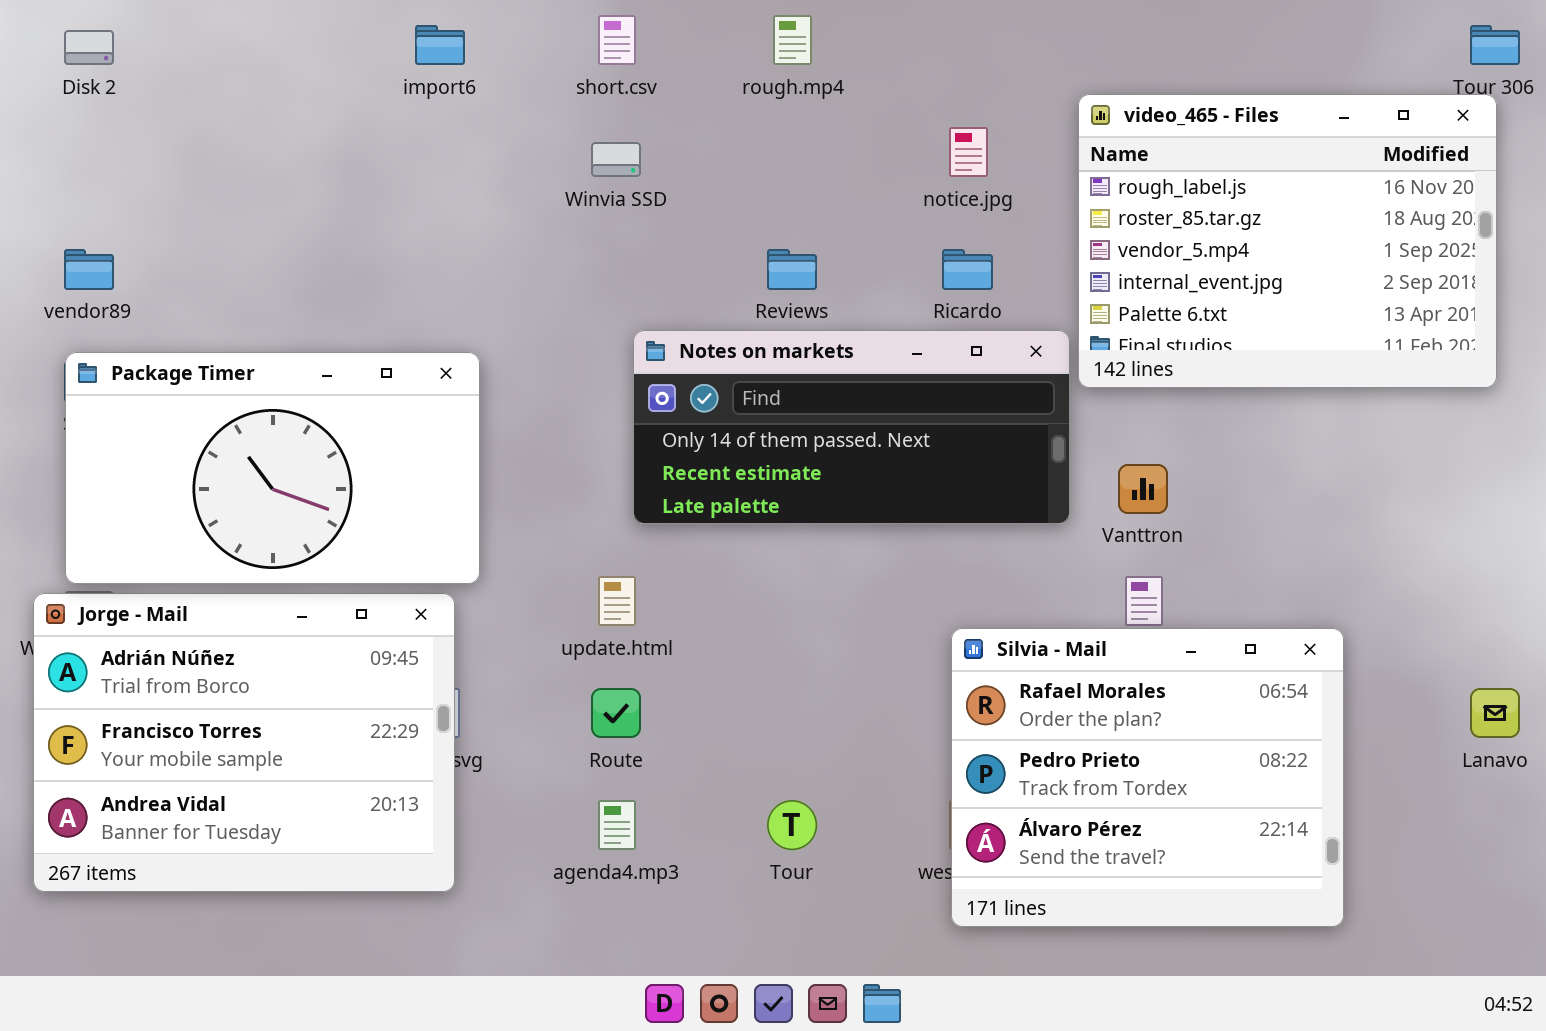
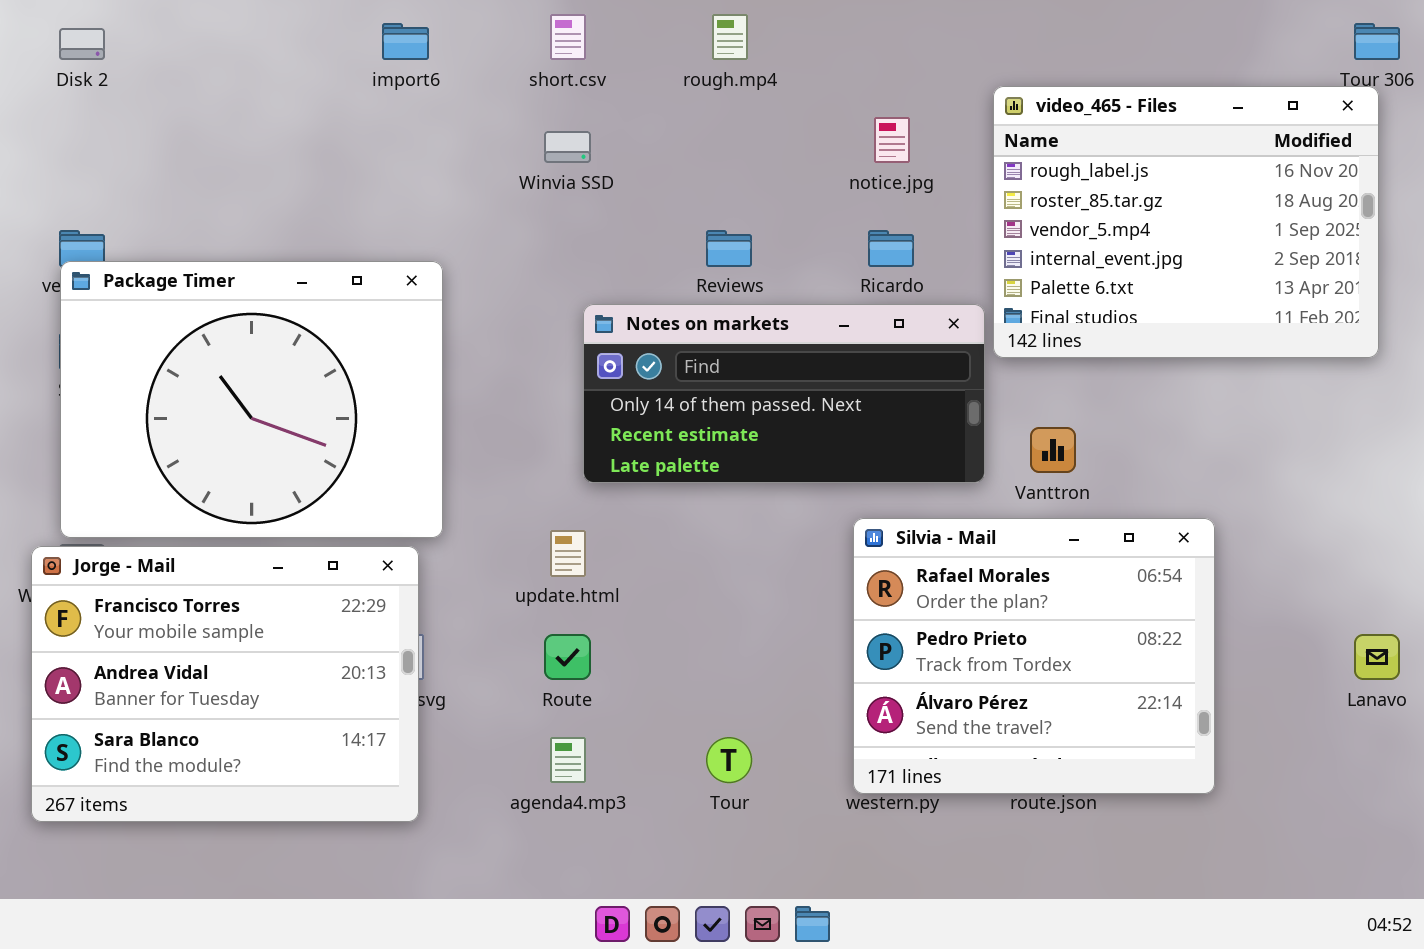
Package Timer: [65,352,480,584] -> [60,261,443,538], resized
Jorge - Mail: [33,593,455,892] -> [31,546,419,822], scrolled down 1 row
Silvia - Mail: [951,628,1344,927] -> [853,518,1215,794], moved

